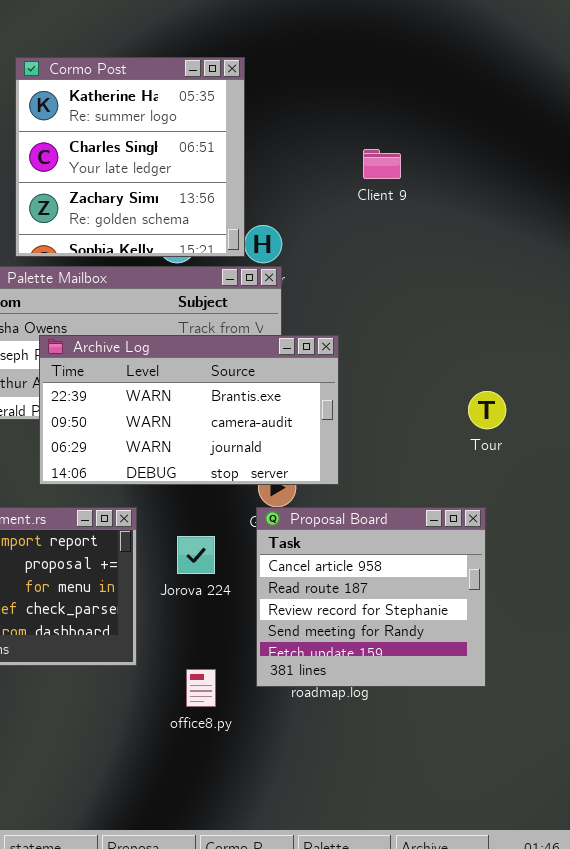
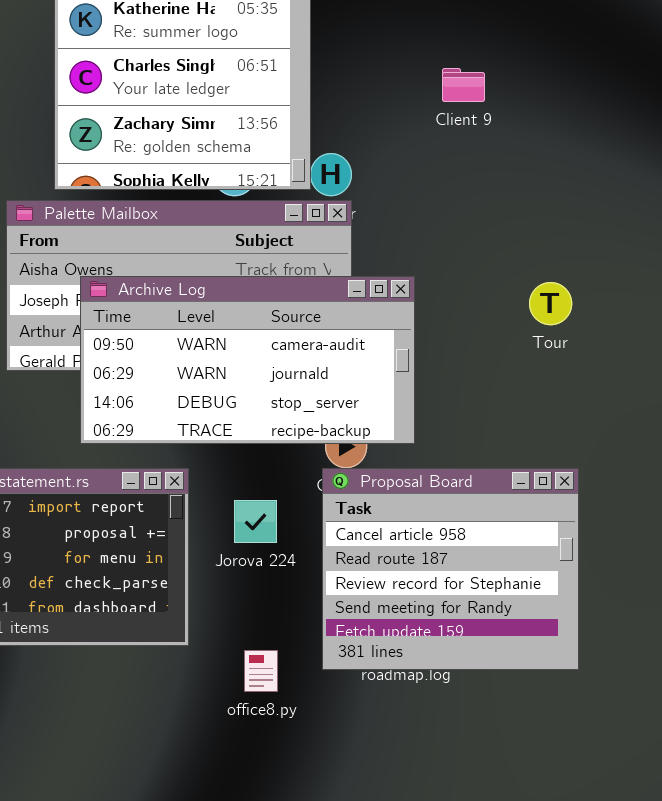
Archive Log: [39,335,339,485] -> [80,276,415,444], scrolled down 1 row
Tour: [468,391,506,429] -> [529,282,572,325], moved

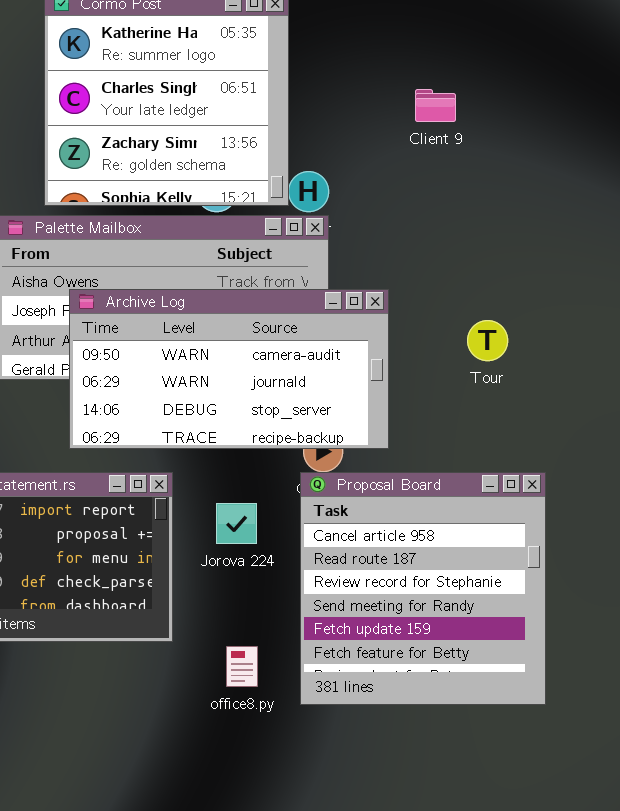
Tour: [529,282,572,325] -> [467,320,508,361], moved
Proposal Board: [322,468,579,670] -> [300,472,546,705], resized

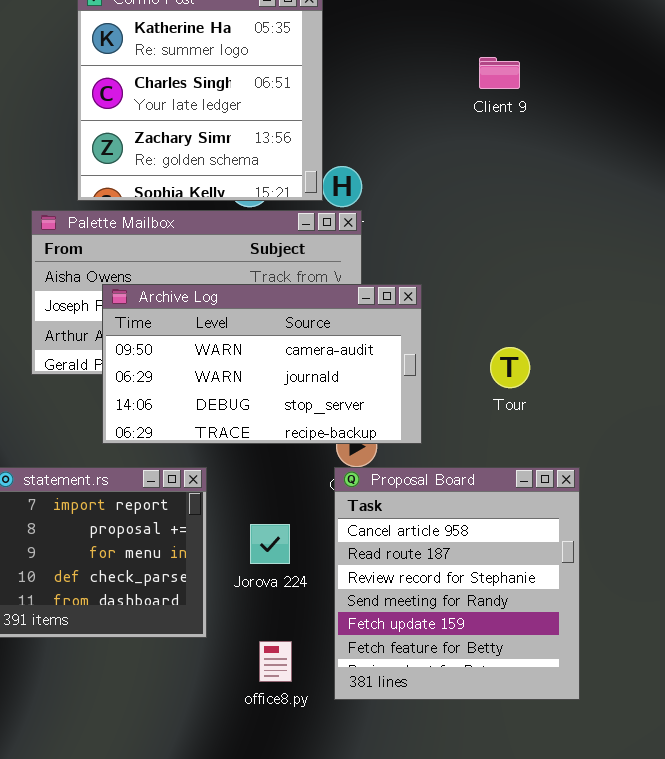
Client 9: [415,89,456,122] -> [479,57,520,89], moved
Tour: [467,320,508,361] -> [490,347,530,388], moved
Jorova 224: [216,503,257,544] -> [250,524,290,564], moved

